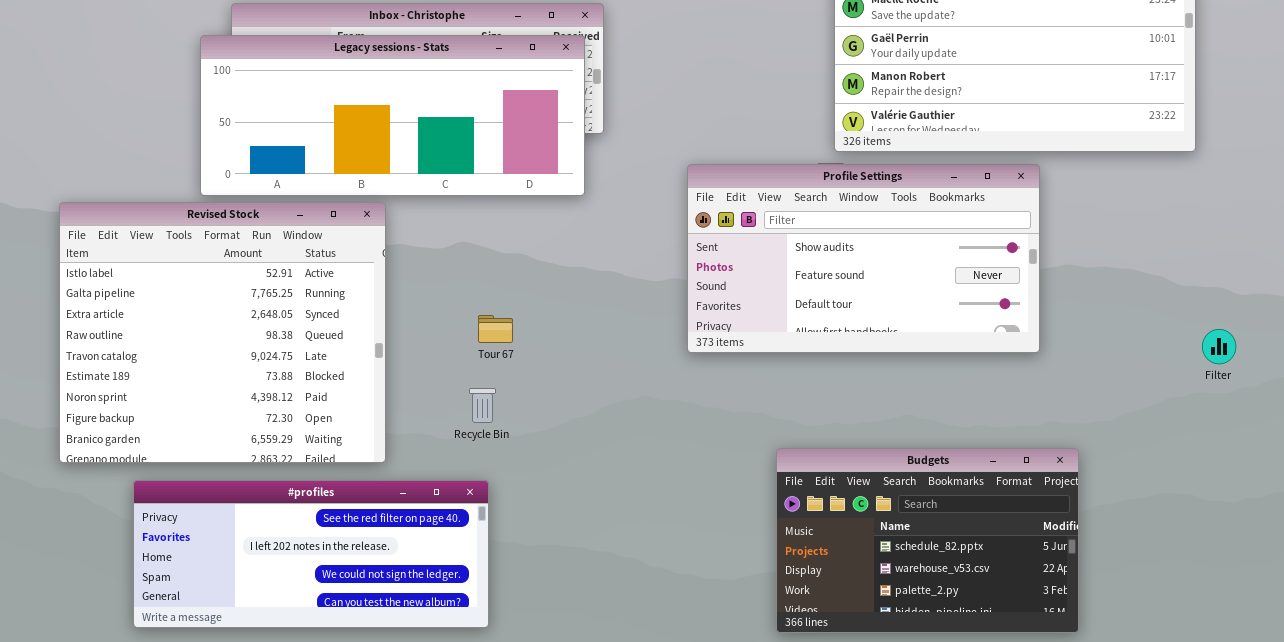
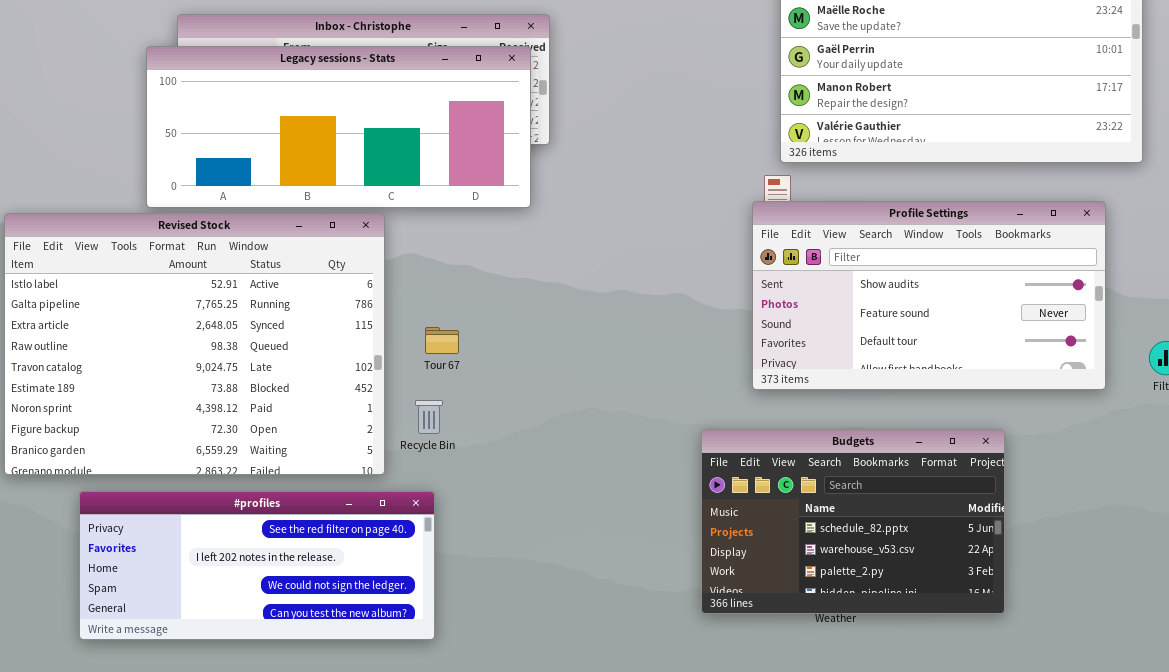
Profile Settings: [687,164,1040,353] -> [752,201,1106,390], moved
Revised Stock: [59,202,386,463] -> [4,213,385,475], resized
Budgets: [776,448,1079,633] -> [701,429,1005,614], moved

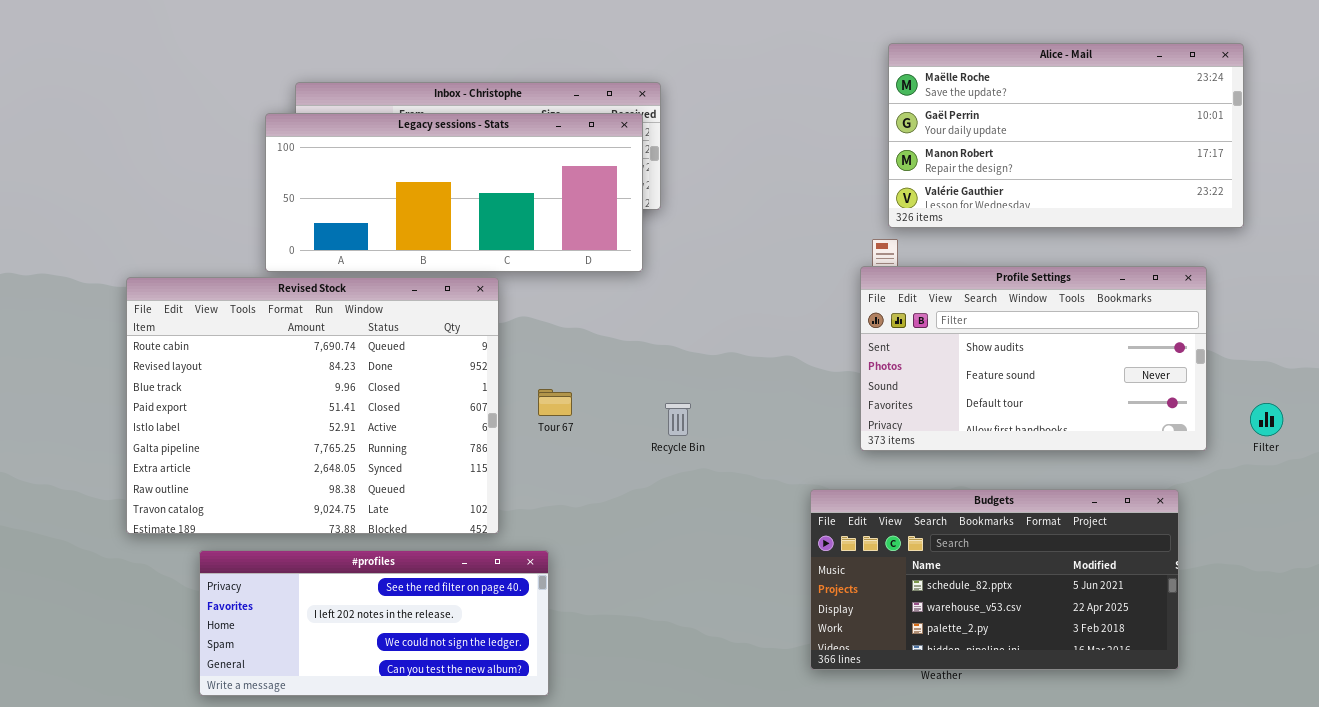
Revised Stock: [4,213,385,475] -> [126,277,499,534], scrolled up 4 rows
Recycle Bin: [415,400,443,434] -> [665,403,691,436], moved
Budgets: [701,429,1005,614] -> [810,489,1179,670], resized

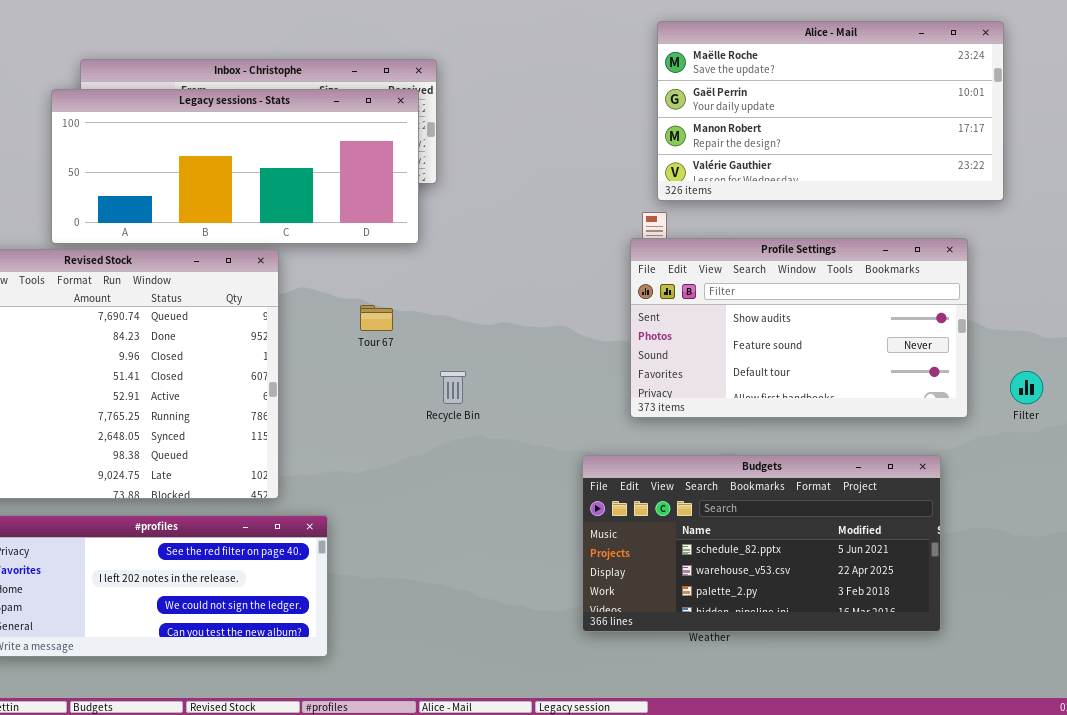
Tour 67: [538,389,572,416] -> [360,305,393,331], moved

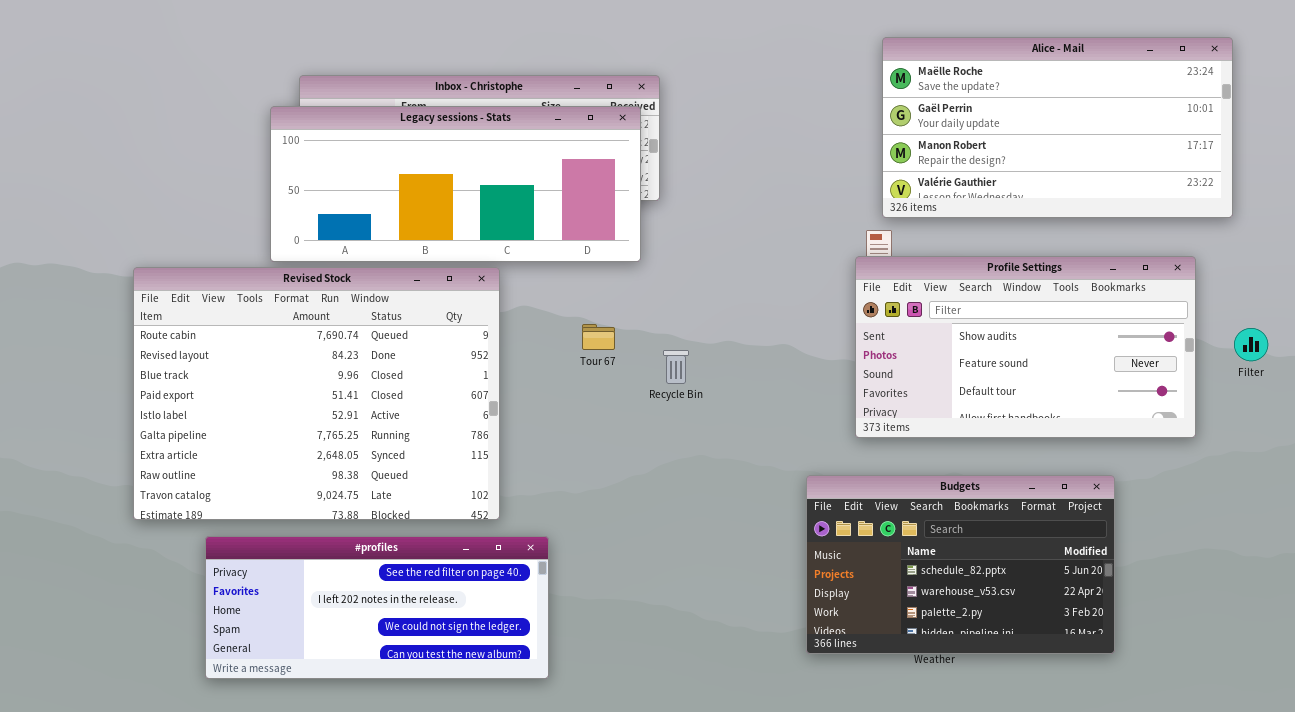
Recycle Bin: [440,371,466,404] -> [663,350,689,384], moved
Filter: [1010,371,1043,404] -> [1234,328,1268,361], moved
Budgets: [582,455,941,632] -> [806,475,1115,654], resized

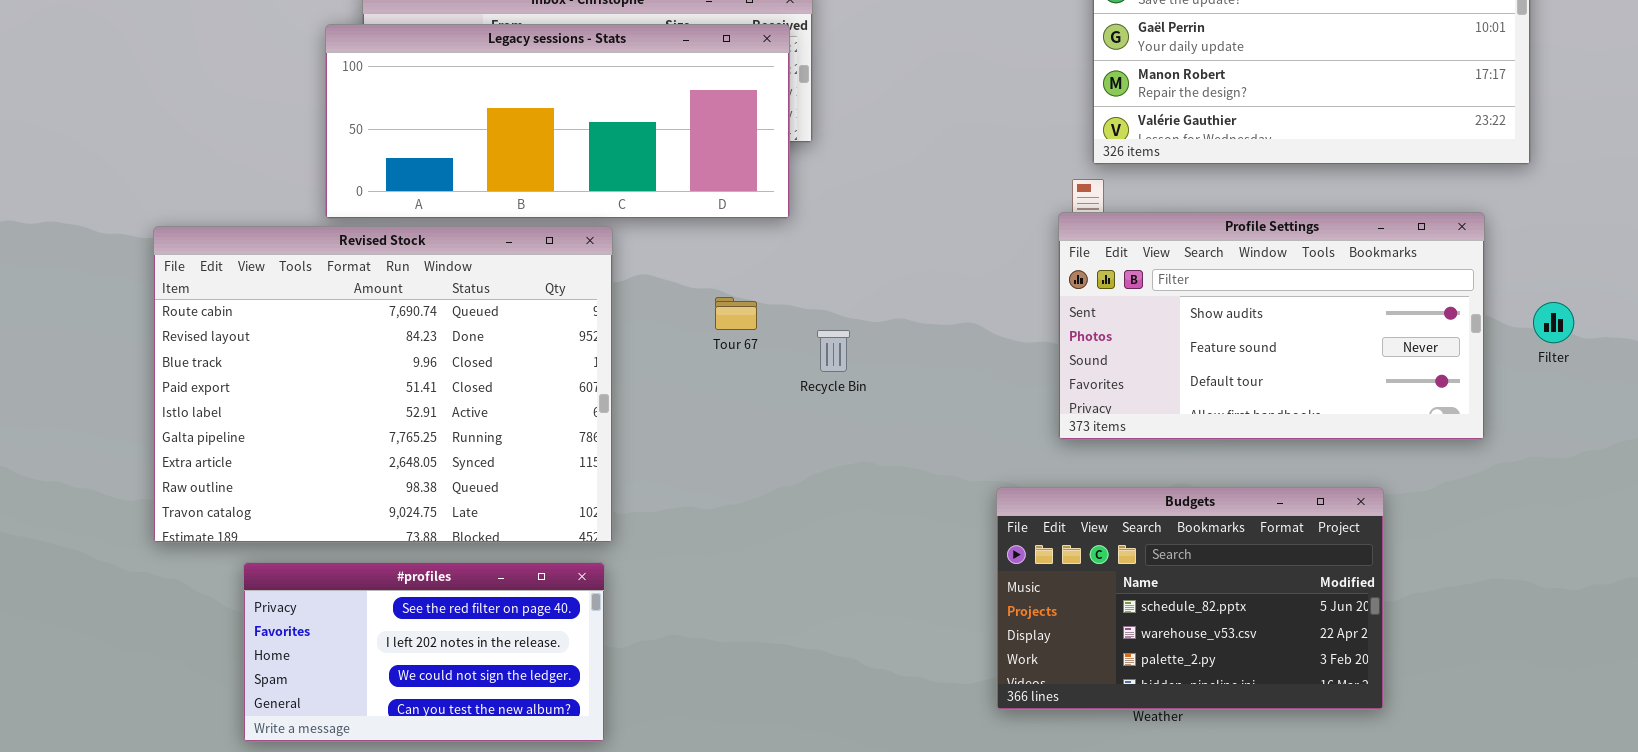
#profiles: [205,536,549,679] -> [243,562,605,742], resized

